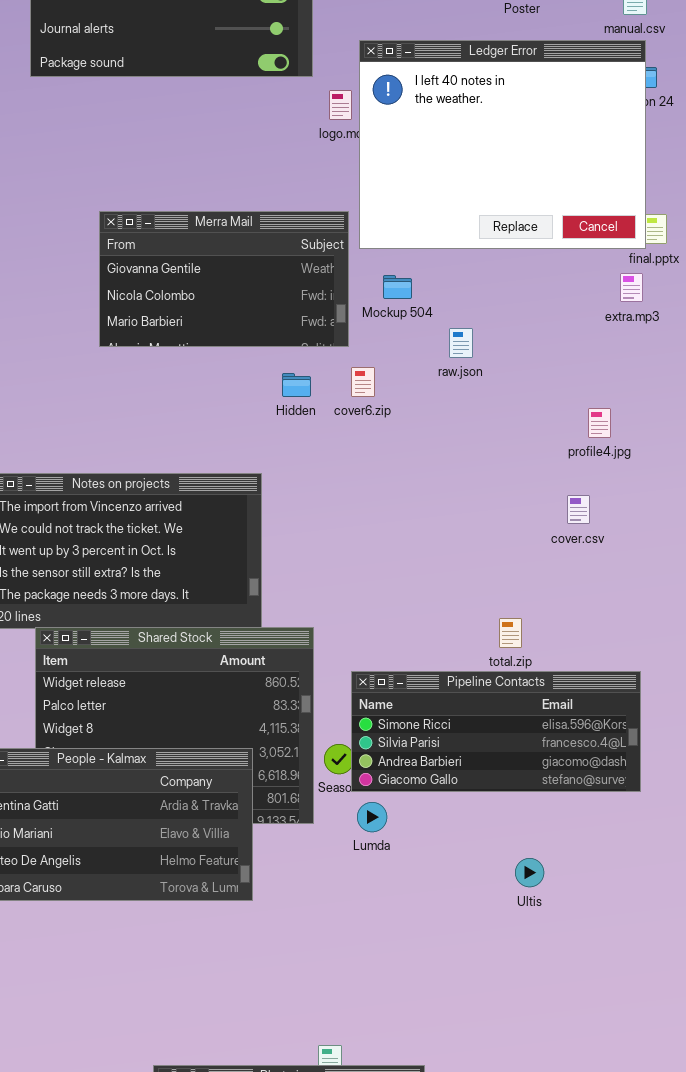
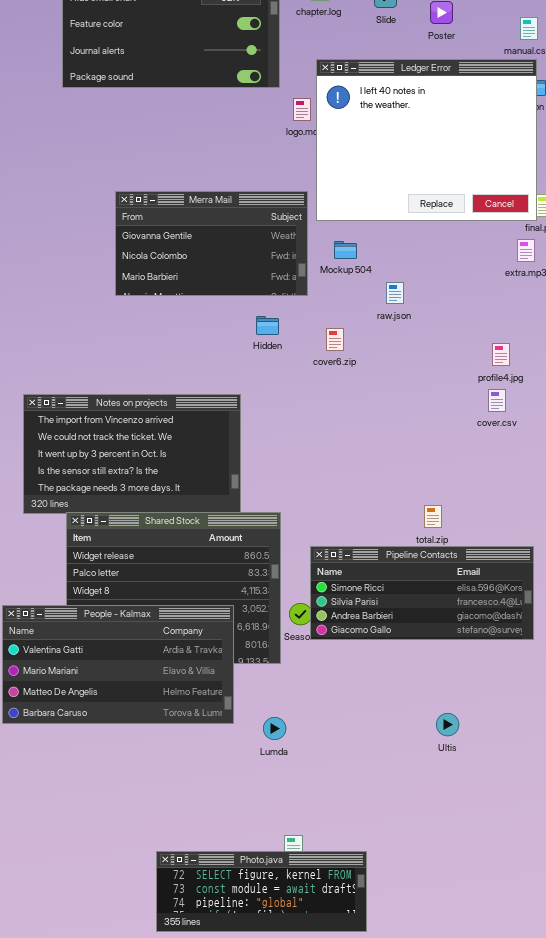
cover6.zip: [351,367,375,397] -> [326,328,344,351], moved
cover.csv: [567,495,590,524] -> [488,389,506,412], moved
Lumda: [357,802,387,832] -> [263,717,286,740], moved
Ultis: [515,858,544,887] -> [436,713,459,736], moved

